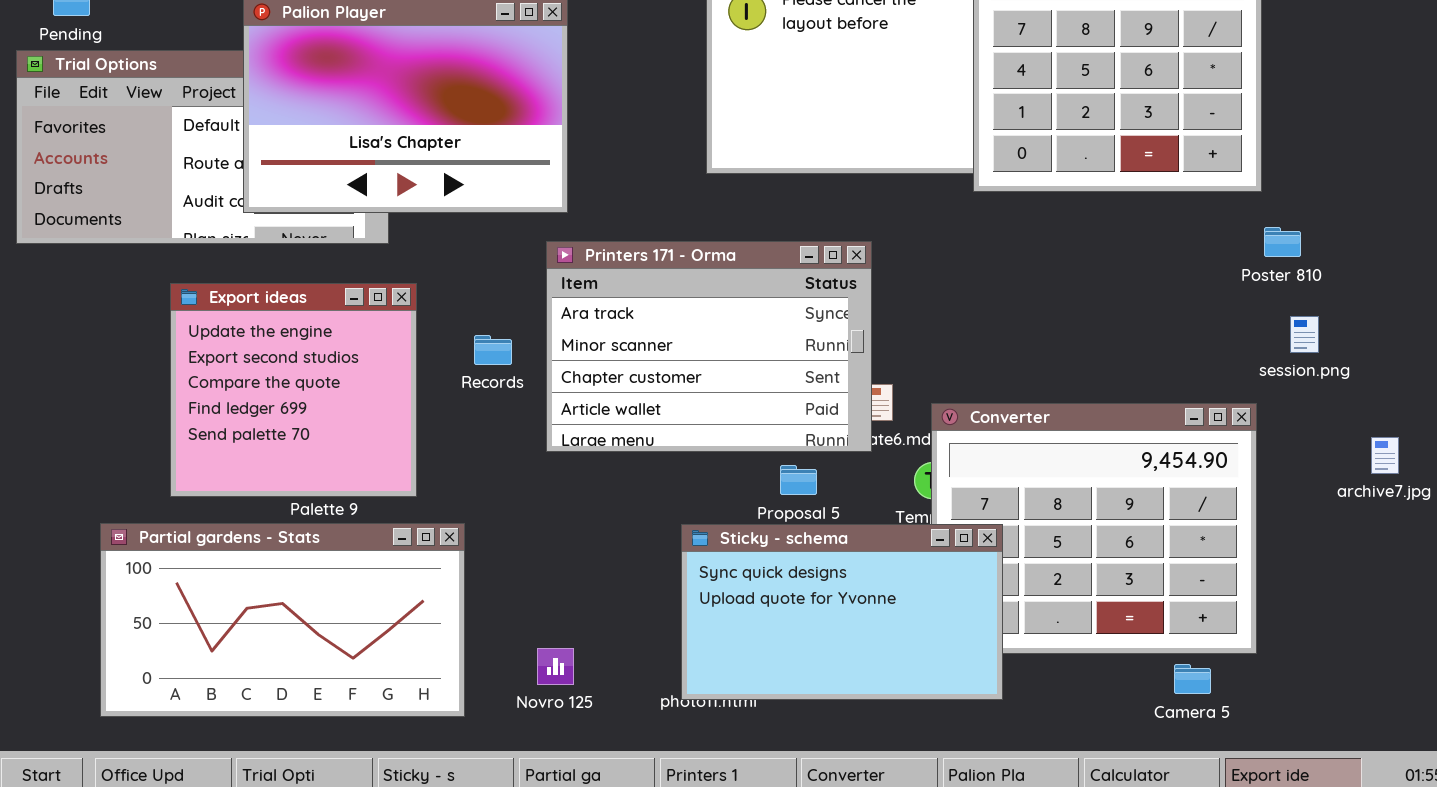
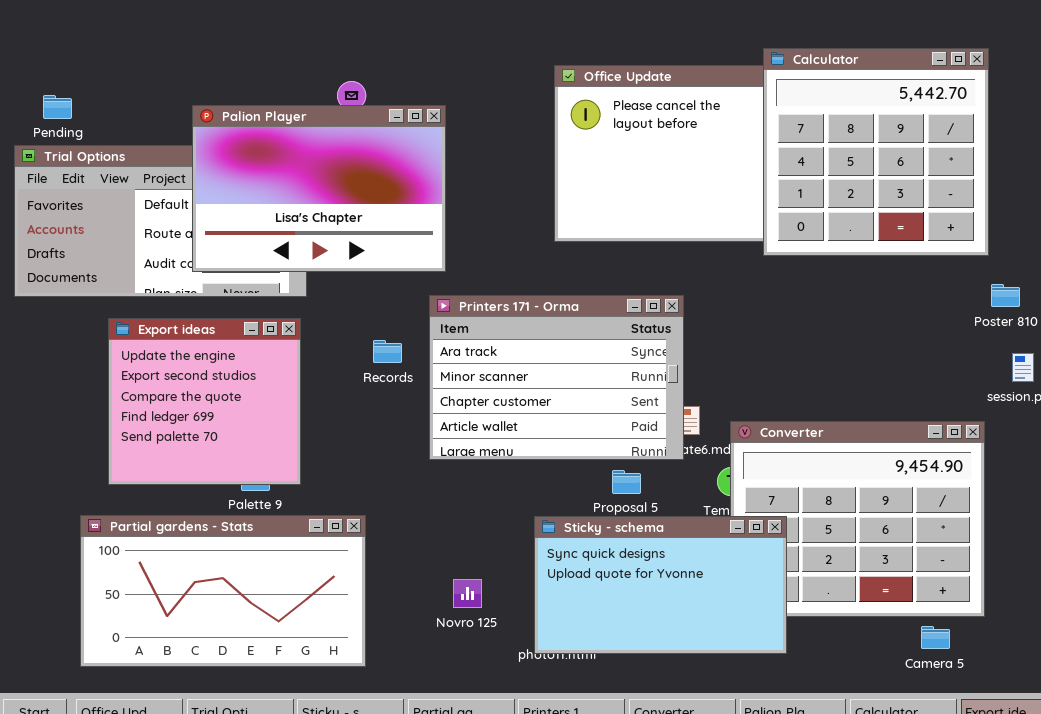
Export ideas: [170,283,417,497] -> [108,318,301,485], moved
Records: [474,335,512,365] -> [373,340,402,363], moved
Novro 125: [537,648,574,685] -> [453,579,482,608], moved

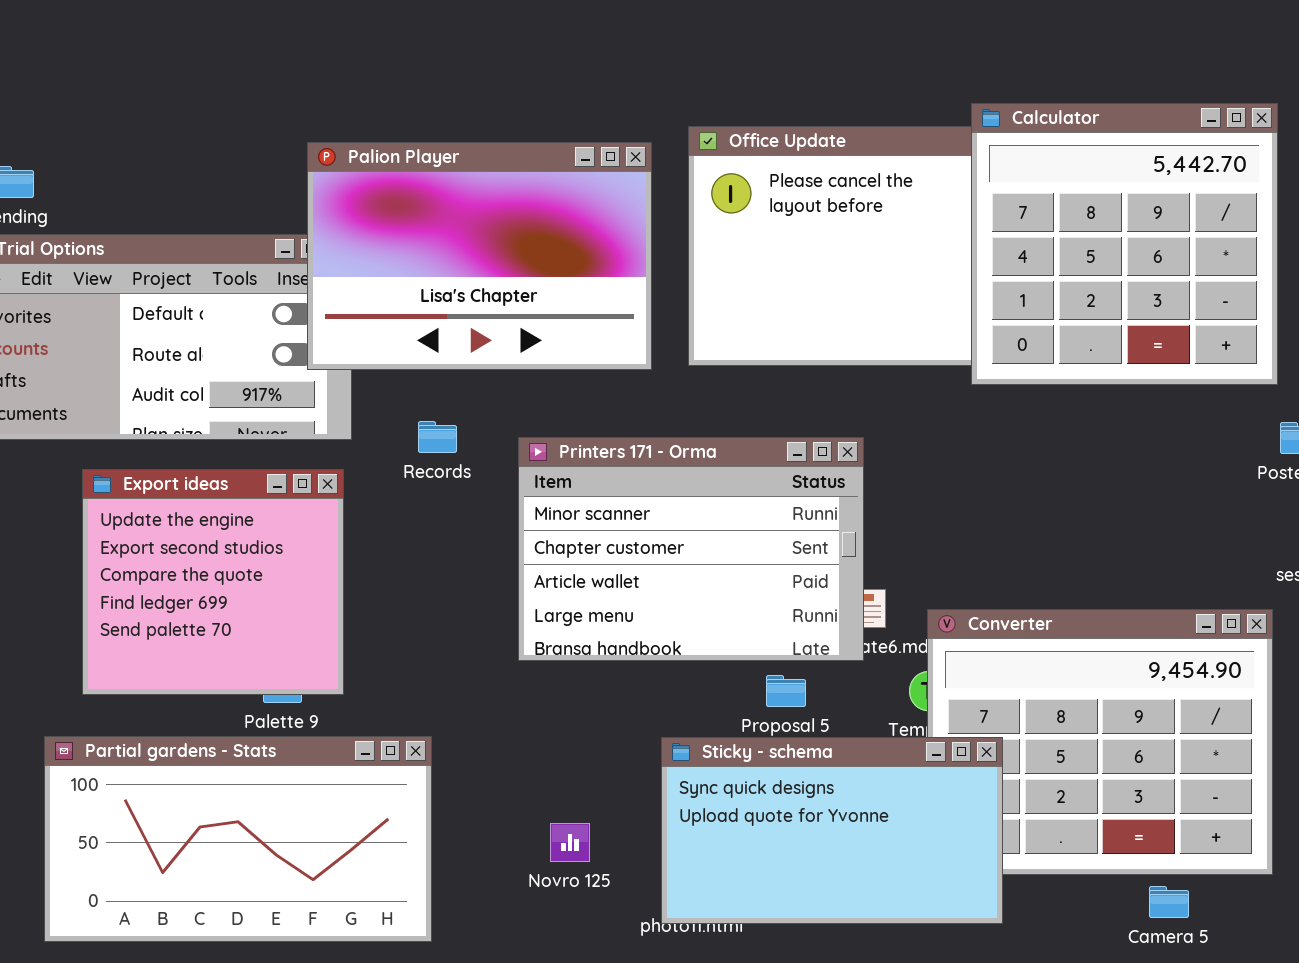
Palion Player: [192,105,446,272] -> [307,142,652,370], moved
Printers 171 - Orma: [429,295,684,460] -> [518,437,864,661], scrolled down 1 row
Records: [373,340,402,363] -> [418,421,457,453], moved
Camera 5: [921,626,950,649] -> [1149,886,1189,918], moved

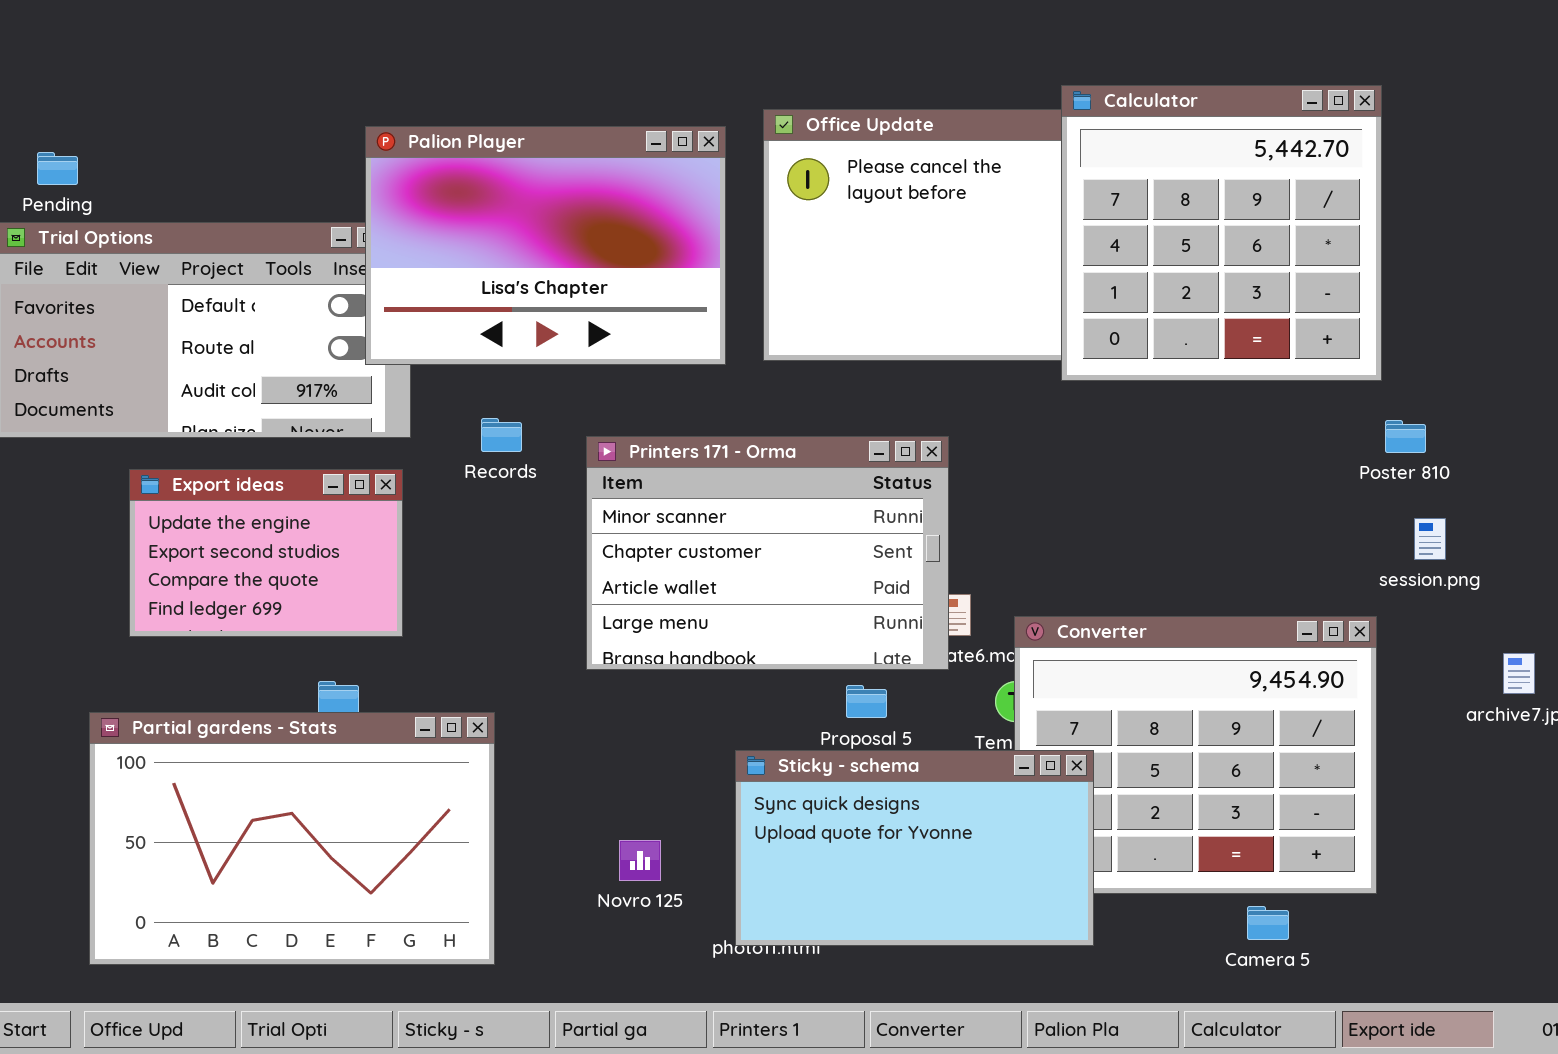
Export ideas: [82,469,344,695] -> [129,469,403,637], resized
Partial gardens - Stats: [44,736,432,942] -> [89,712,495,965], resized

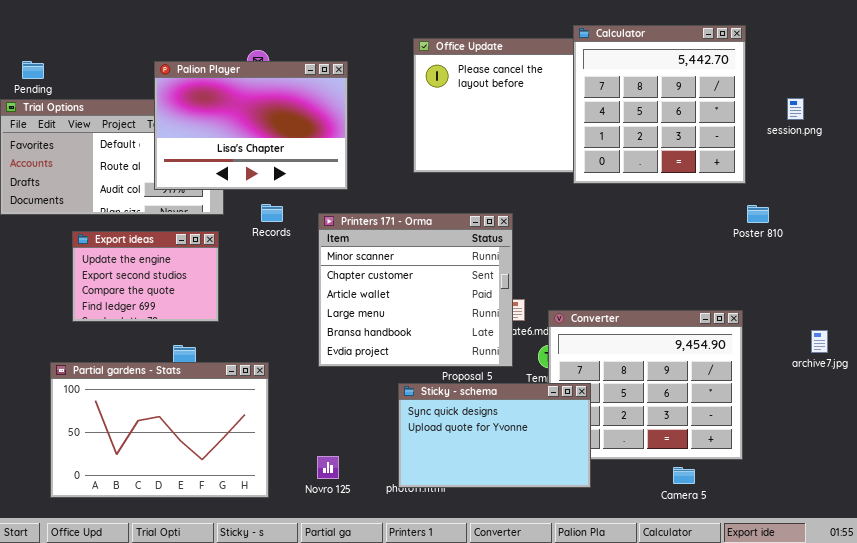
Palion Player: [365,126,726,365] -> [154,61,348,190], moved
Printers 171 - Orma: [586,436,949,670] -> [318,213,513,367], resized
session.png: [1414,518,1446,560] -> [787,98,804,120], moved
Novro 125: [619,840,661,881] -> [317,456,339,479], moved

